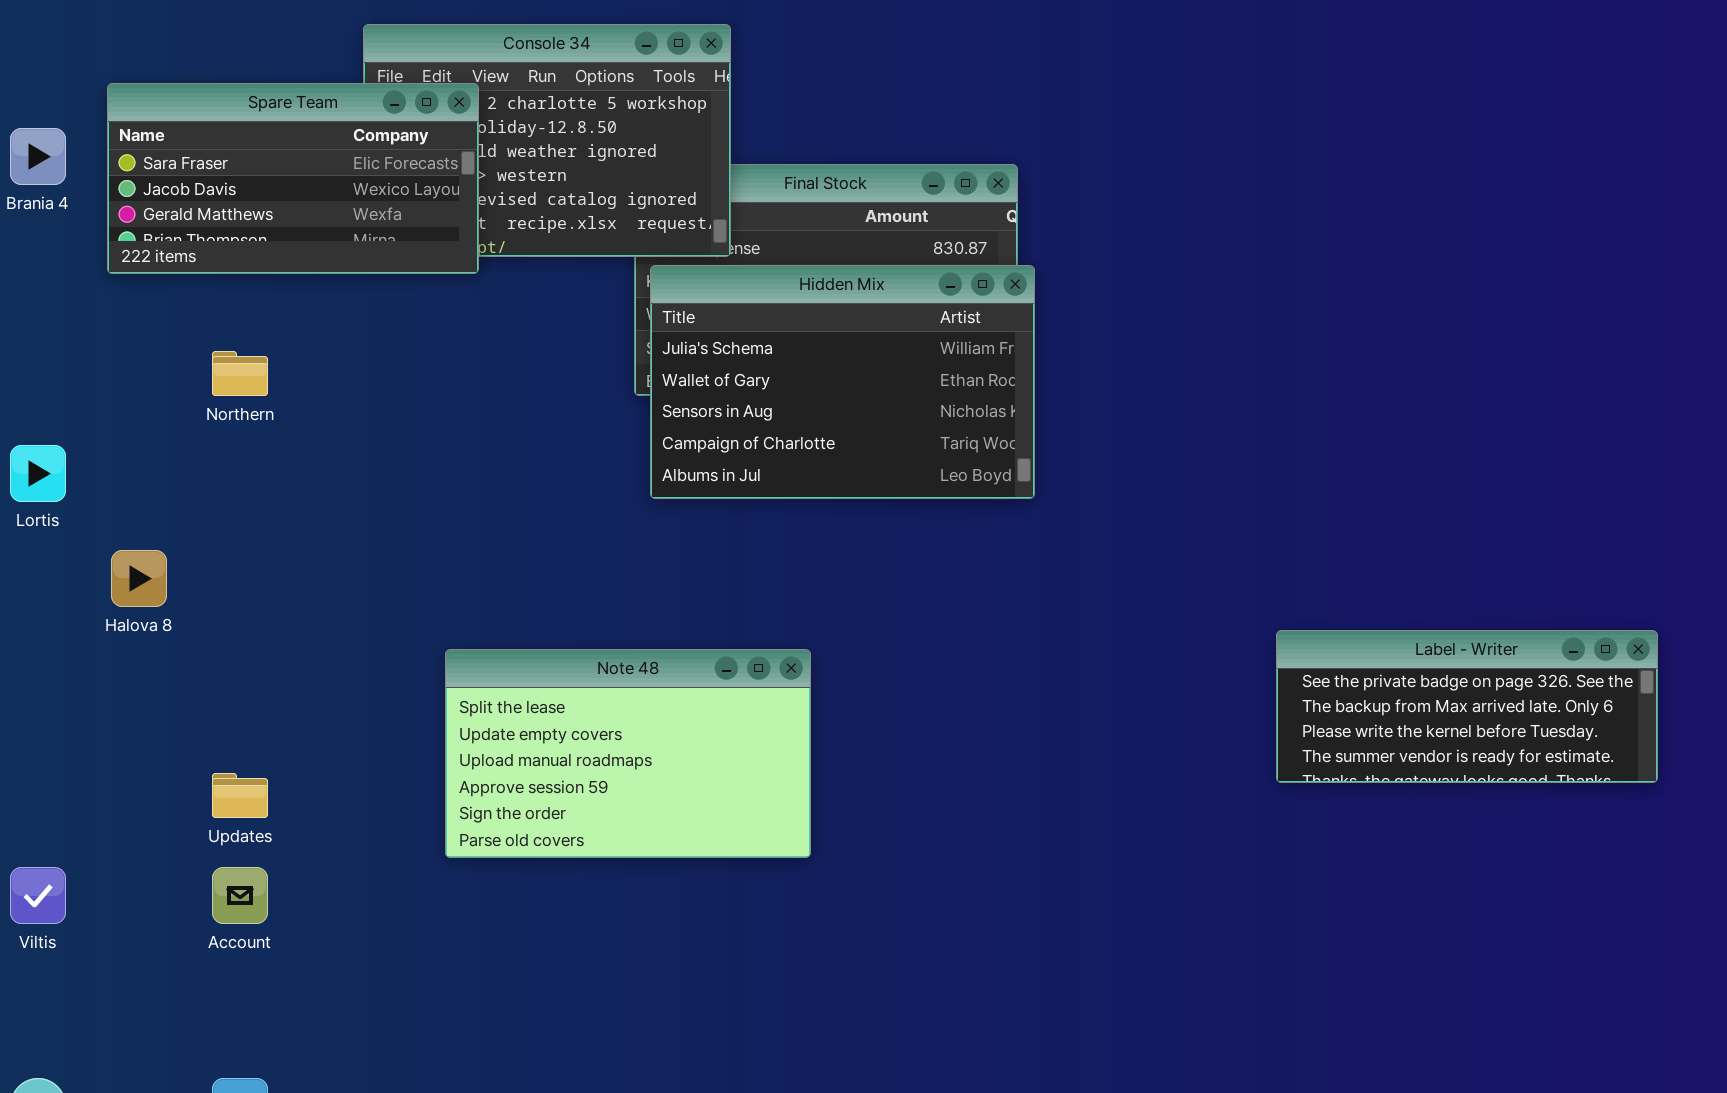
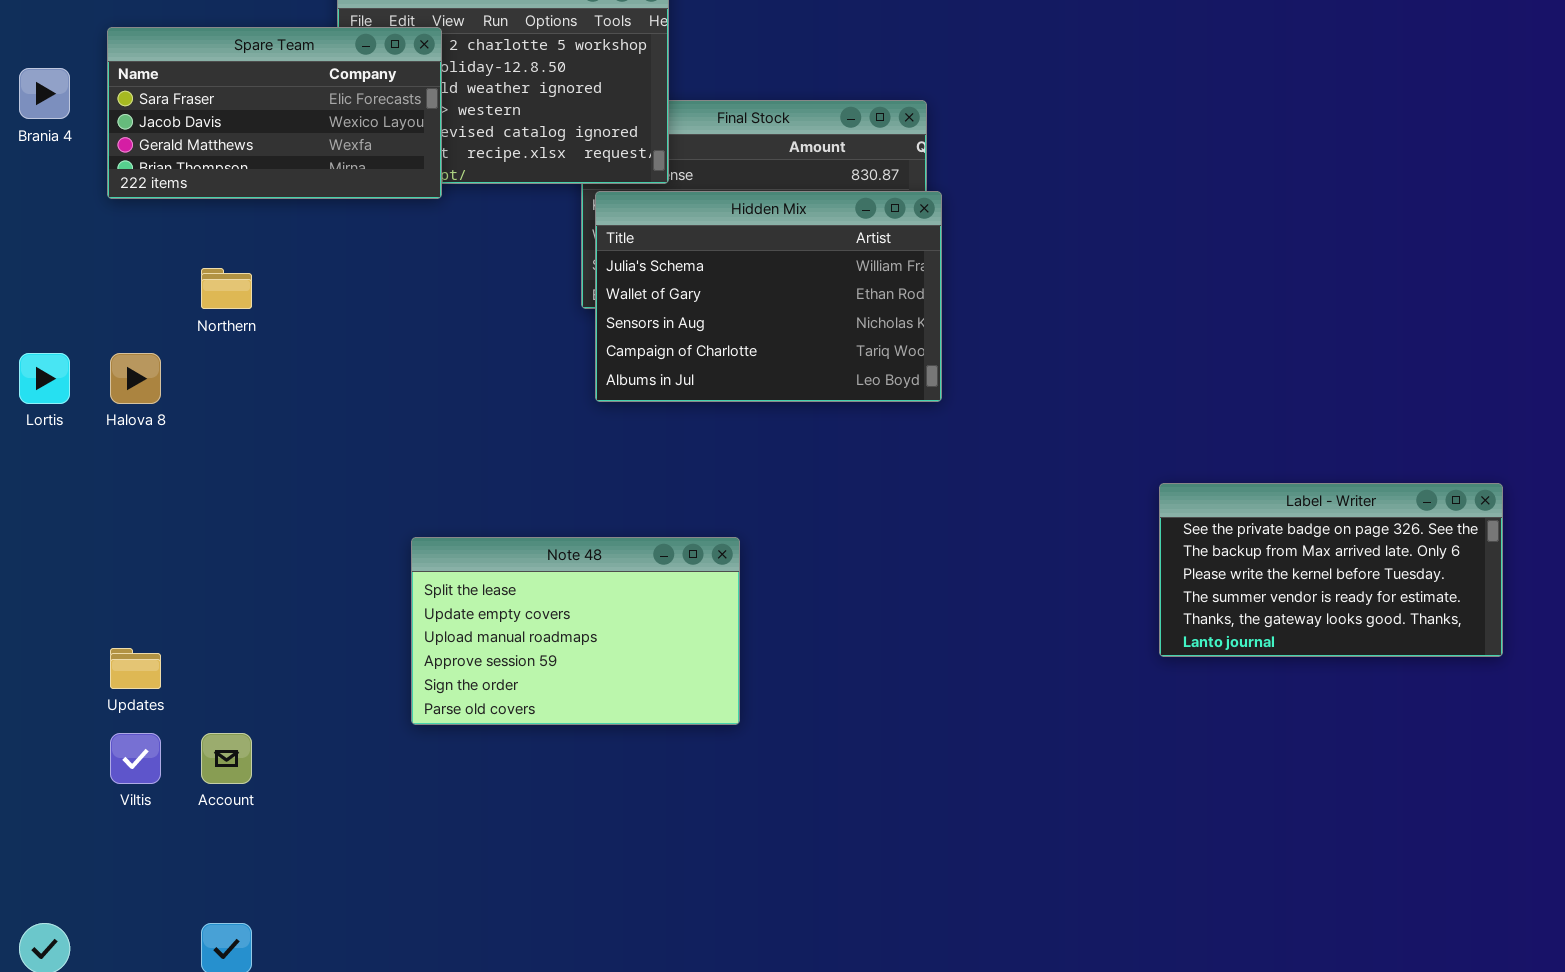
Halova 8: [111,550,167,607] -> [110,353,161,404], moved
Label - Writer: [1276,630,1658,783] -> [1159,483,1503,657], resized
Updates: [212,773,268,818] -> [110,648,161,689], moved
Viltis: [10,867,66,924] -> [110,733,161,784], moved

